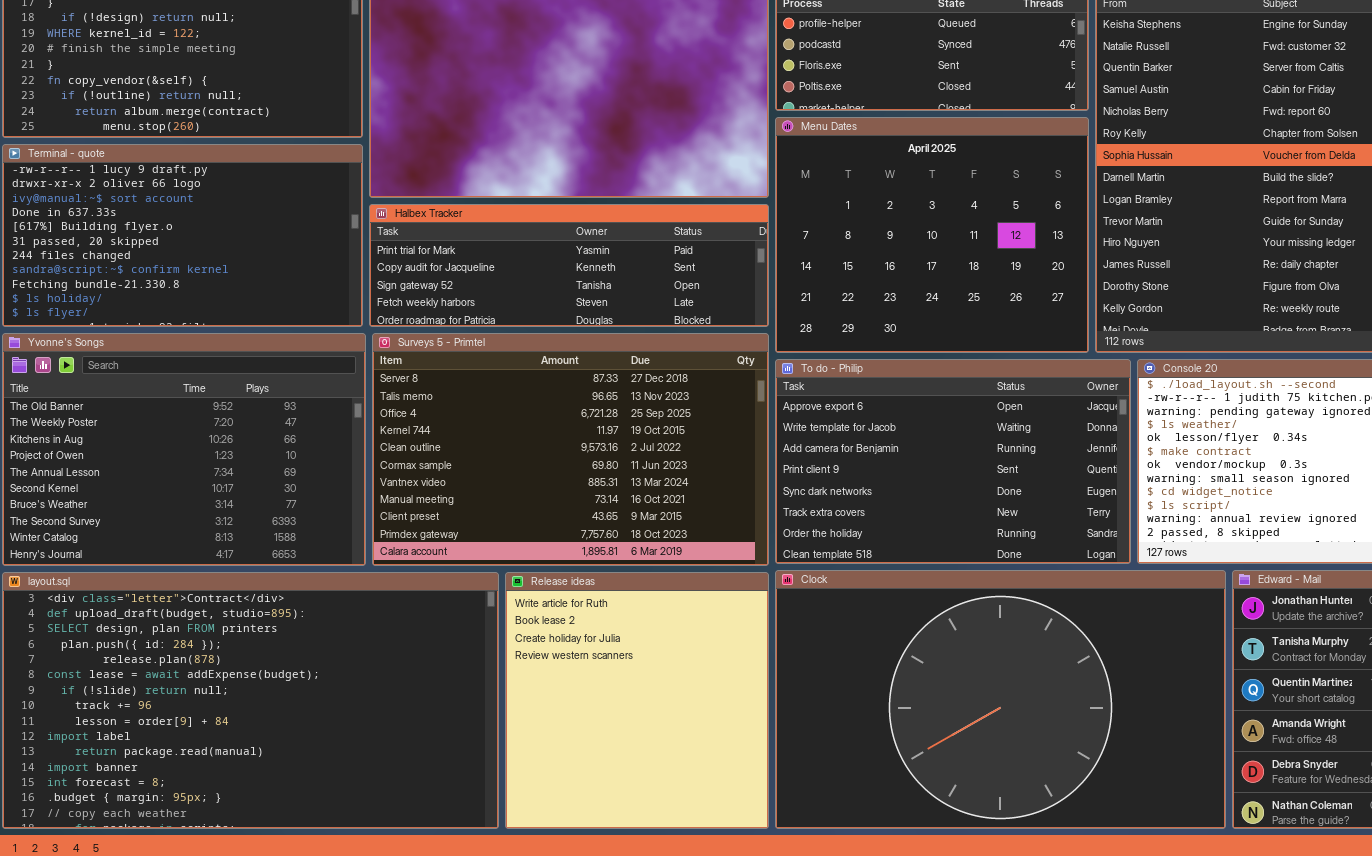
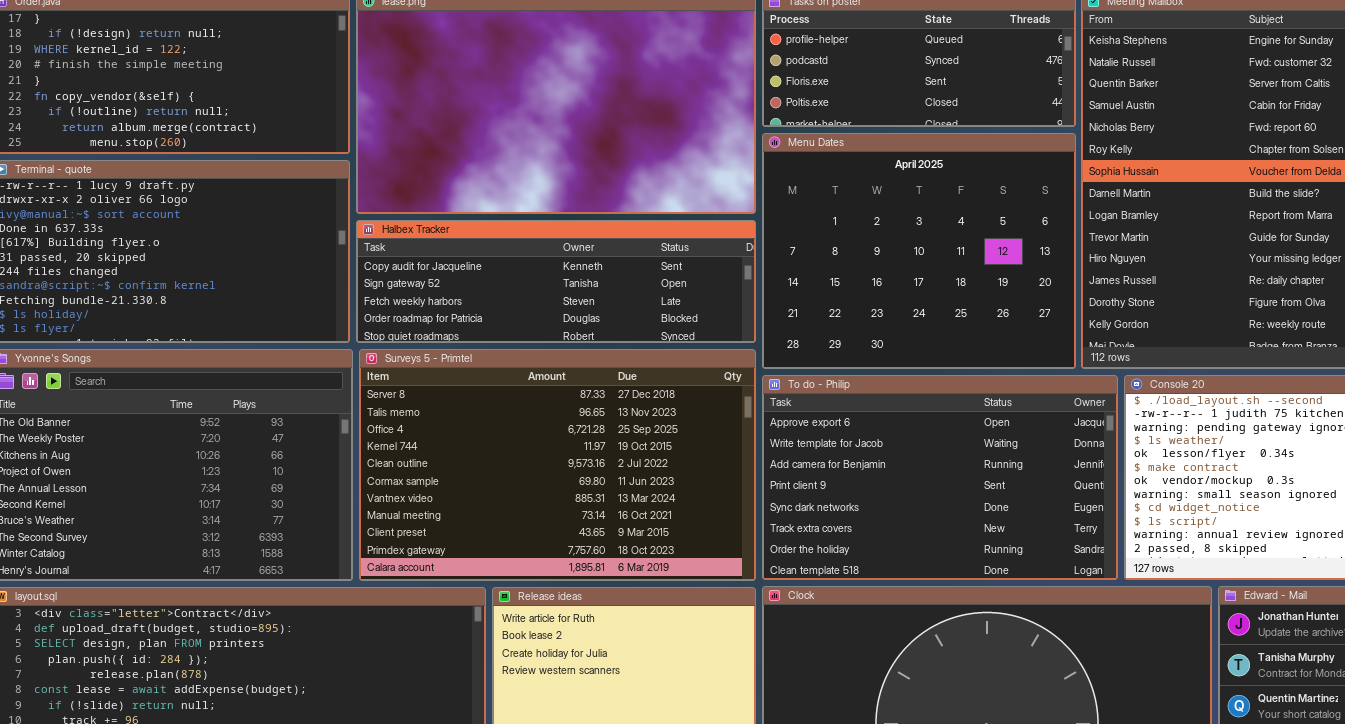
Halbex Tracker: [369,204,769,327] -> [356,220,756,343], scrolled down 1 row

